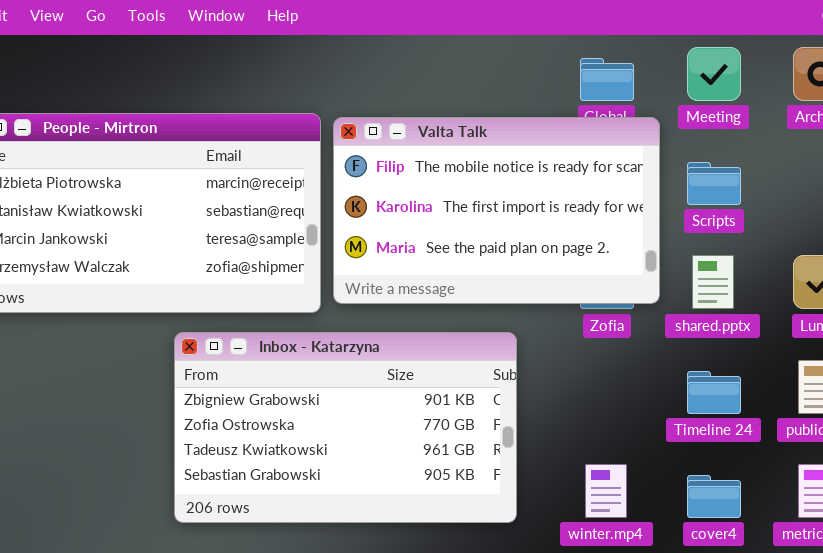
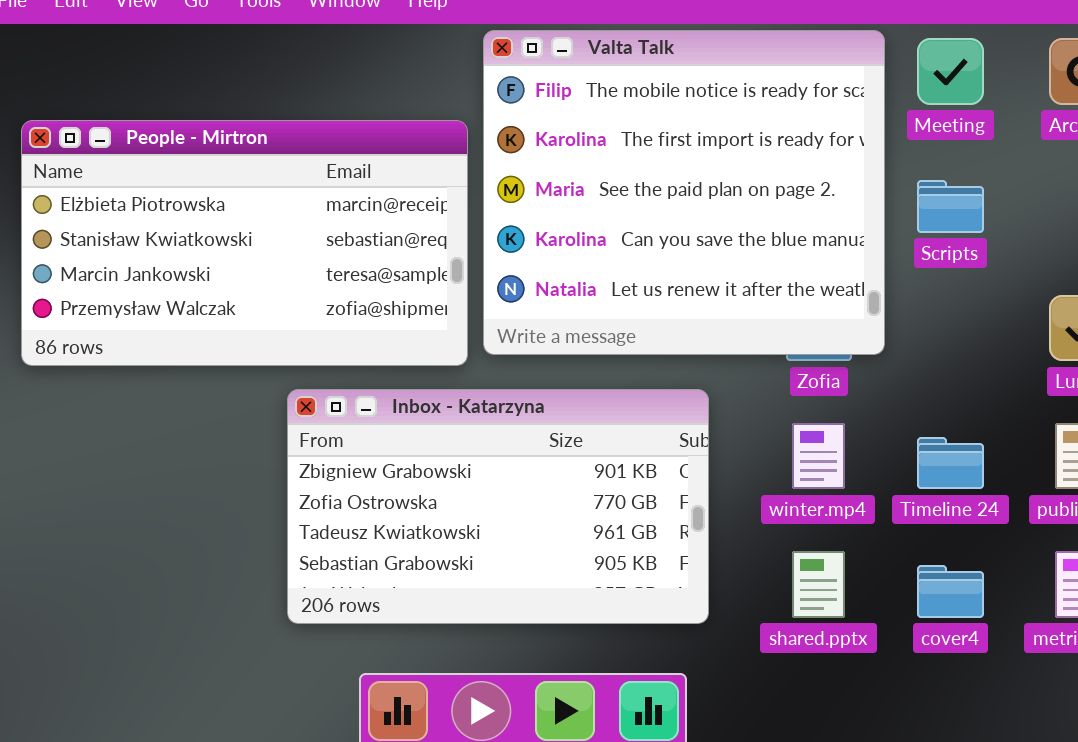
Valta Talk: [333,117,660,304] -> [483,30,885,355], resized
shared.pptx: [692,255,734,309] -> [792,551,845,618], moved
winter.mp4: [585,464,627,518] -> [792,423,845,489], moved

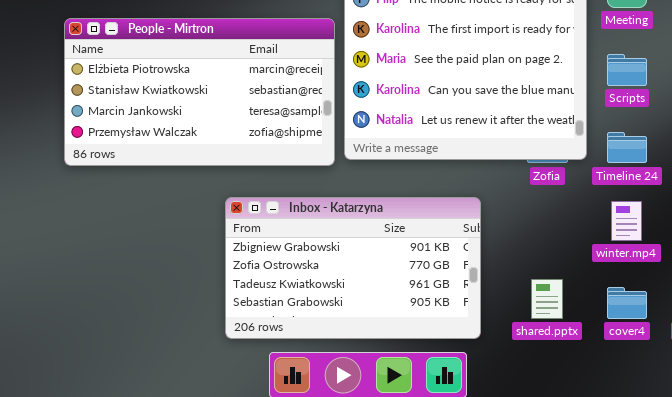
Inbox - Katarzyna: [287,389,709,624] -> [225,197,481,339], moved
winter.mp4: [792,423,845,489] -> [611,201,642,241], moved
Timeline 24: [917,437,984,489] -> [607,132,647,163], moved

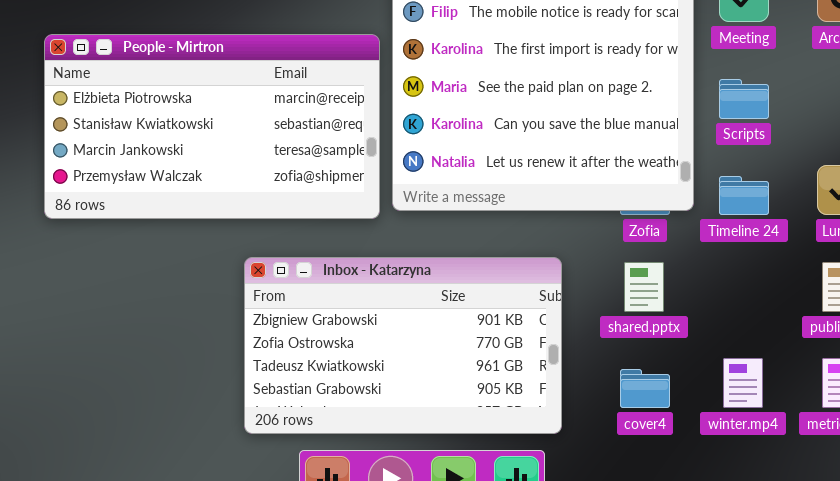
winter.mp4: [611,201,642,241] -> [723,358,763,408], moved
shared.pptx: [531,279,563,319] -> [624,262,664,312], moved
cover4: [607,287,647,319] -> [620,369,670,408], moved

